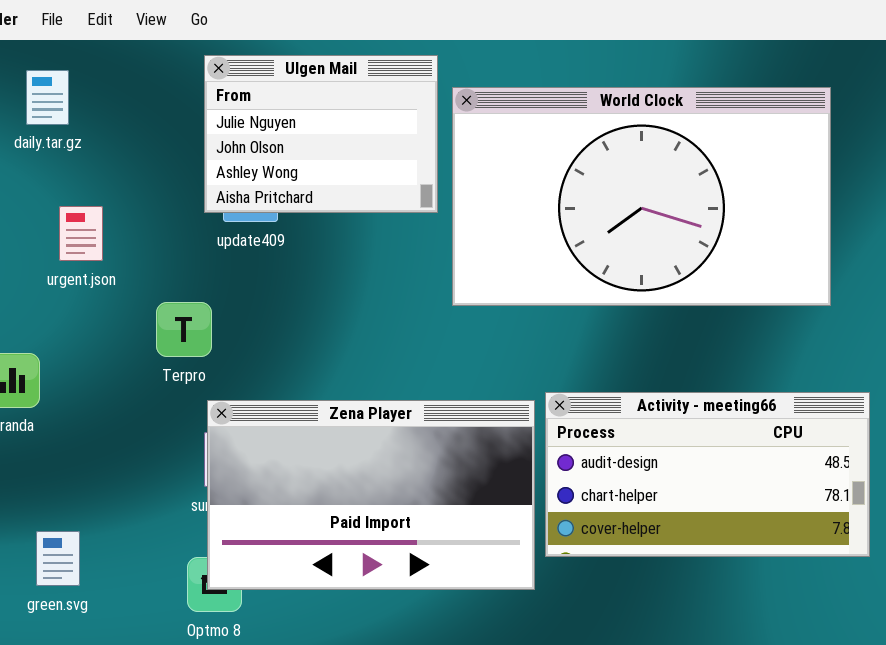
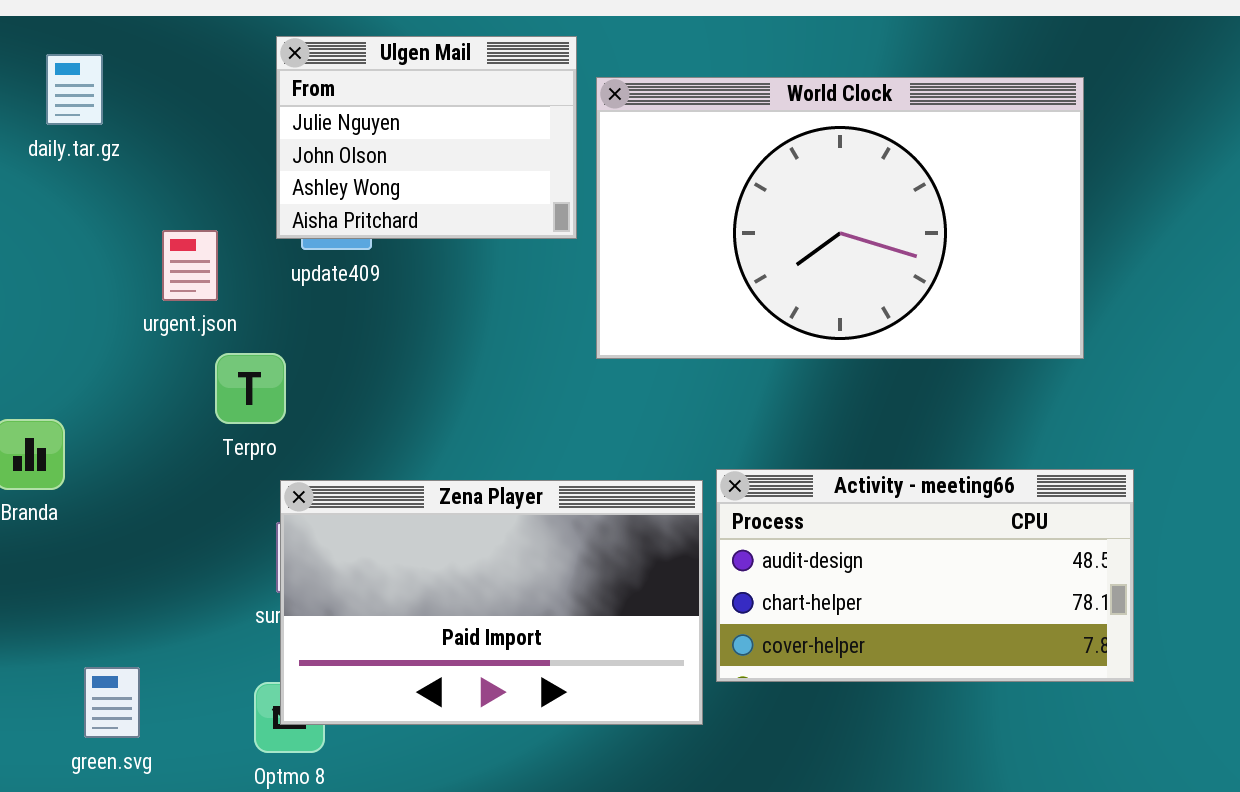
urgent.json: [59,206,103,261] -> [162,230,218,301], moved
green.svg: [36,531,80,586] -> [84,667,140,738], moved

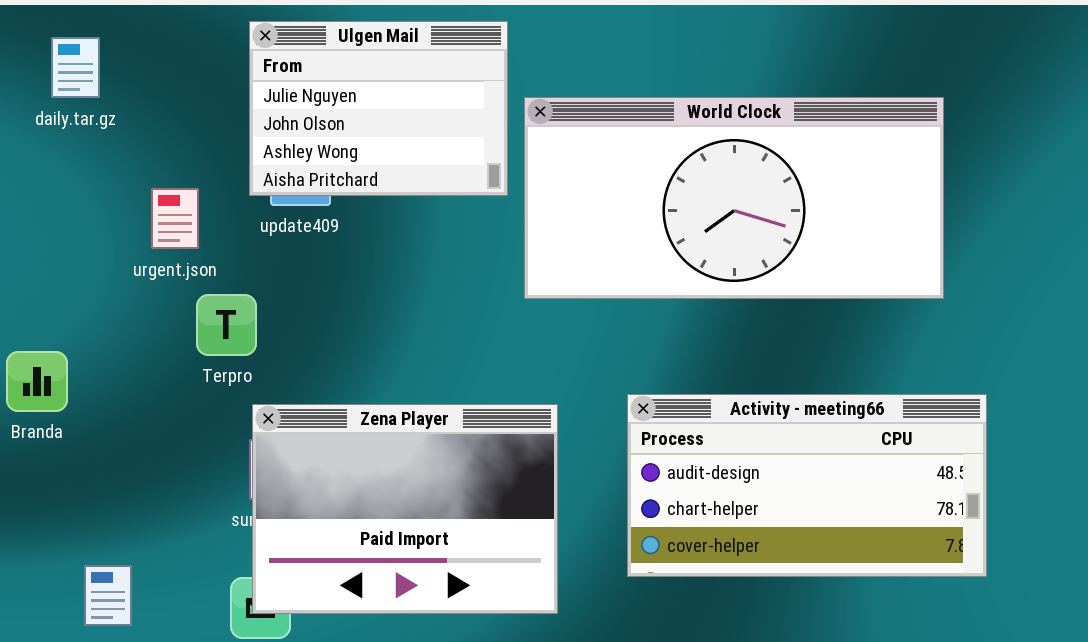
World Clock: [596,77,1084,359] -> [524,97,944,299], resized
Zena Player: [280,480,703,725] -> [252,404,558,614], resized

